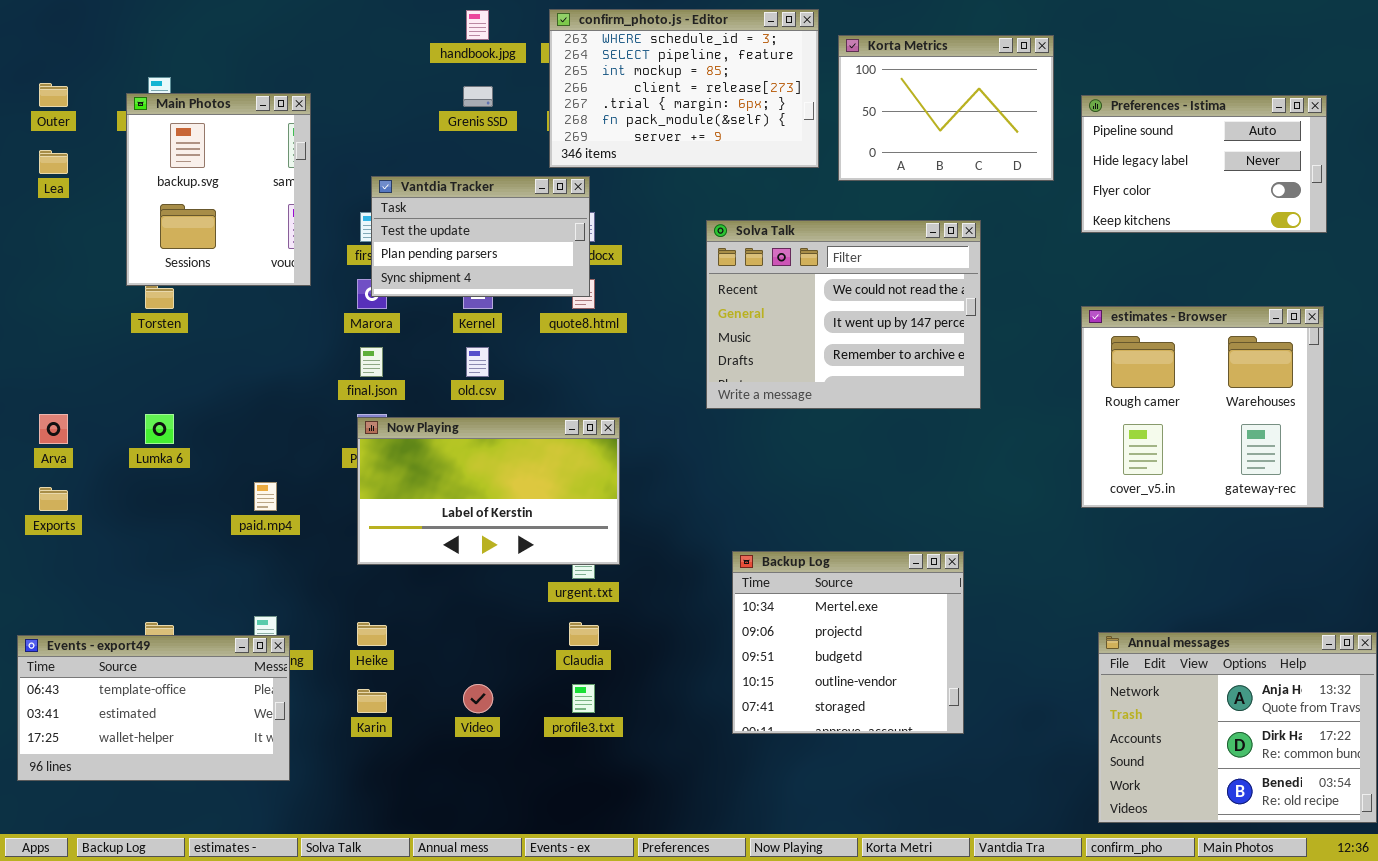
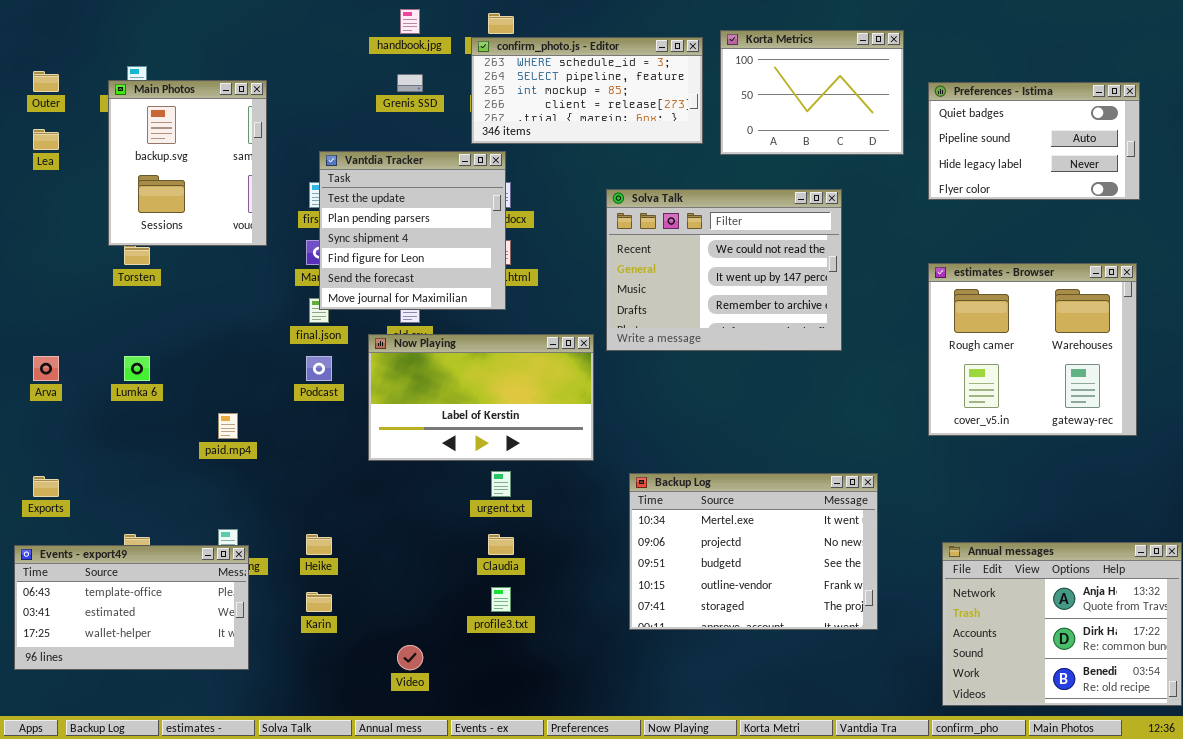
confirm_photo.js - Editor: [549,9,819,168] -> [471,37,703,144], resized
Preferences - Istima: [1081,95,1327,233] -> [928,82,1140,200], scrolled up 1 row
Vantdia Tracker: [371,176,590,297] -> [319,151,506,310], resized
Now Playing: [357,417,620,565] -> [368,334,594,461], moved
Exports: [39,487,68,511] -> [33,476,59,497], moved
Backup Log: [732,551,964,734] -> [629,473,878,630], resized
Video: [463,684,493,713] -> [397,645,423,670], moved

